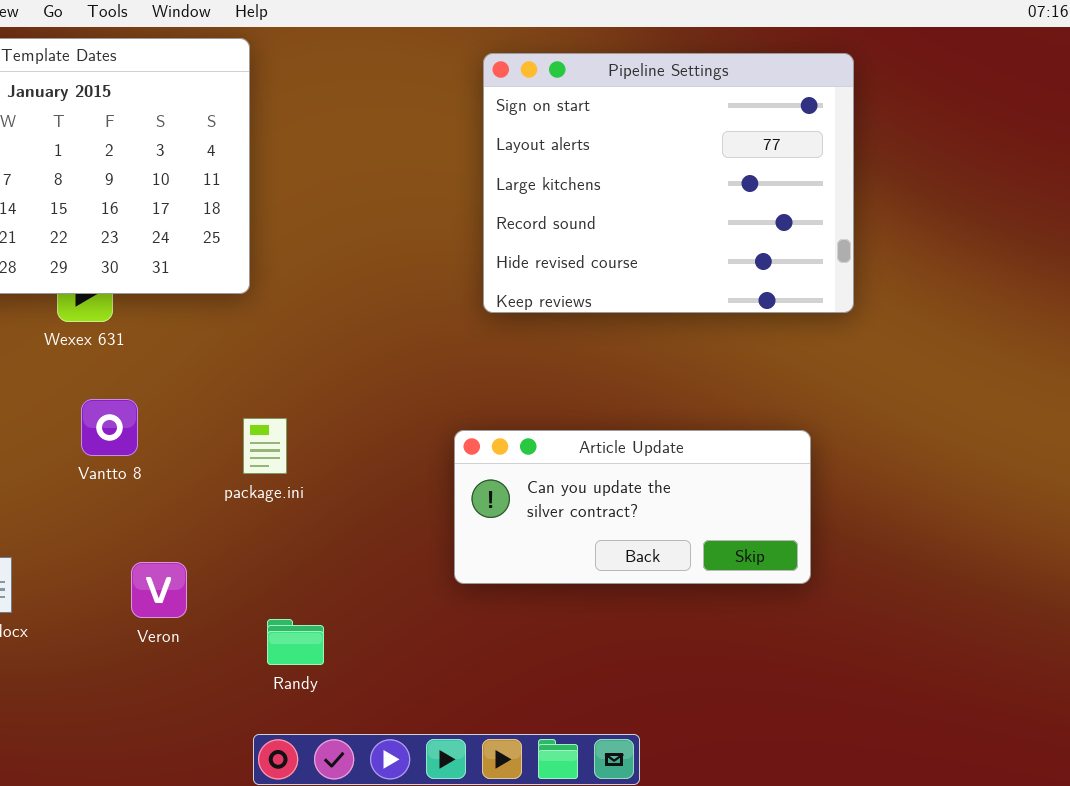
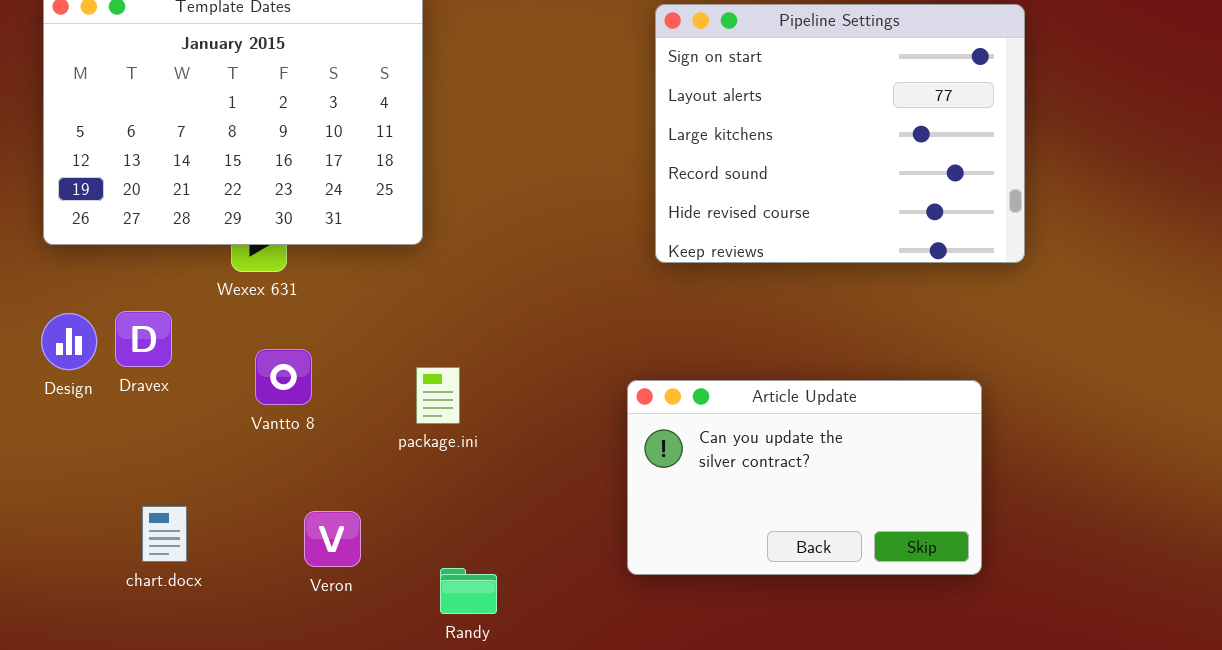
Article Update: [454,430,811,584] -> [627,380,982,575], resized

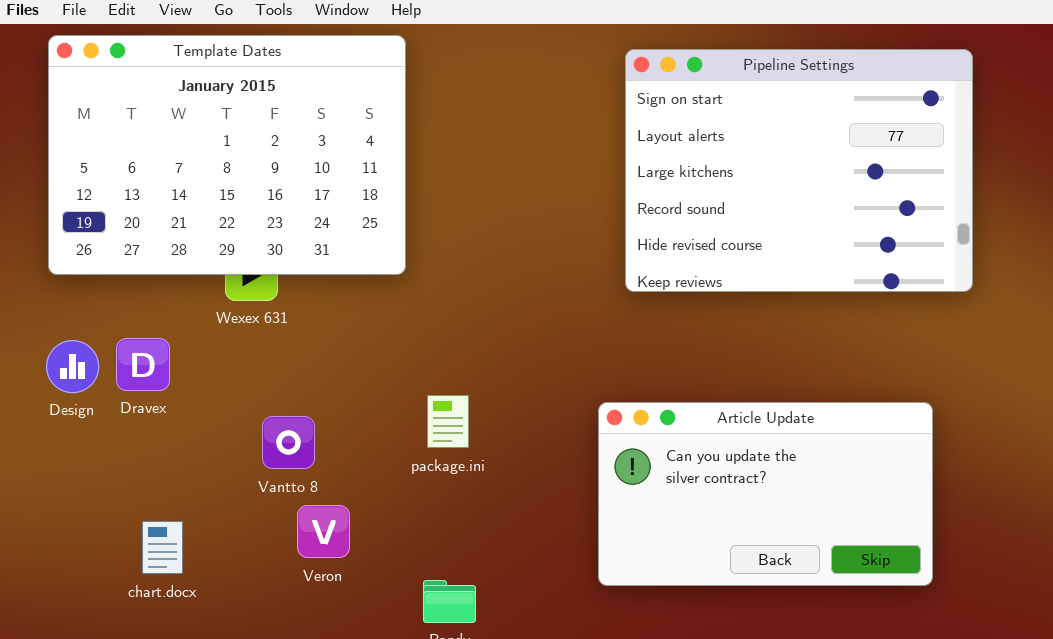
Vantto 8: [255,349,312,405] -> [262,416,315,469], moved
package.ini: [416,367,460,424] -> [427,395,469,448], moved
Veron: [304,511,361,567] -> [297,505,350,558], moved

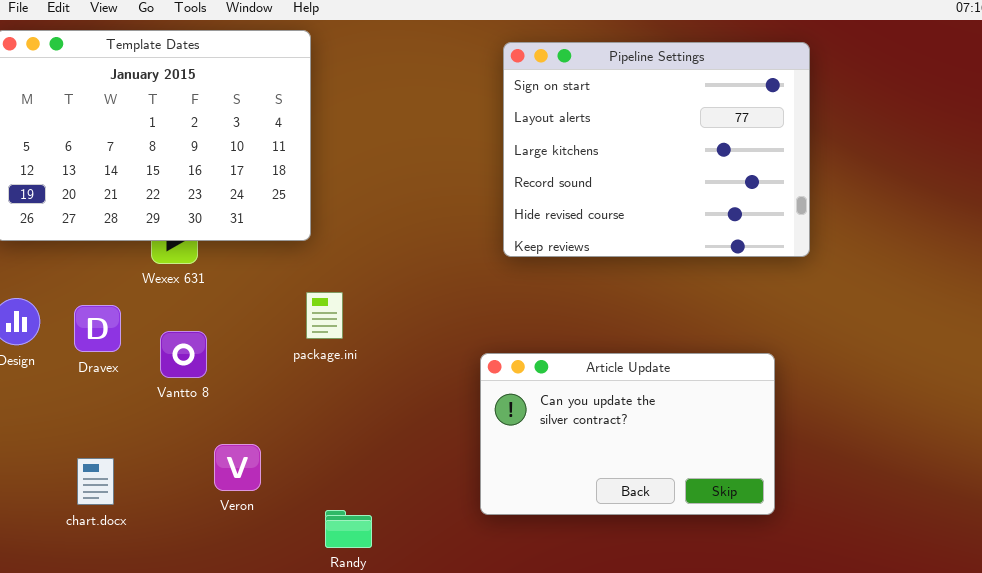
Dravex: [116,338,170,391] -> [74,305,121,352], moved
package.ini: [427,395,469,448] -> [306,292,343,339], moved
Vantto 8: [262,416,315,469] -> [160,331,207,378], moved

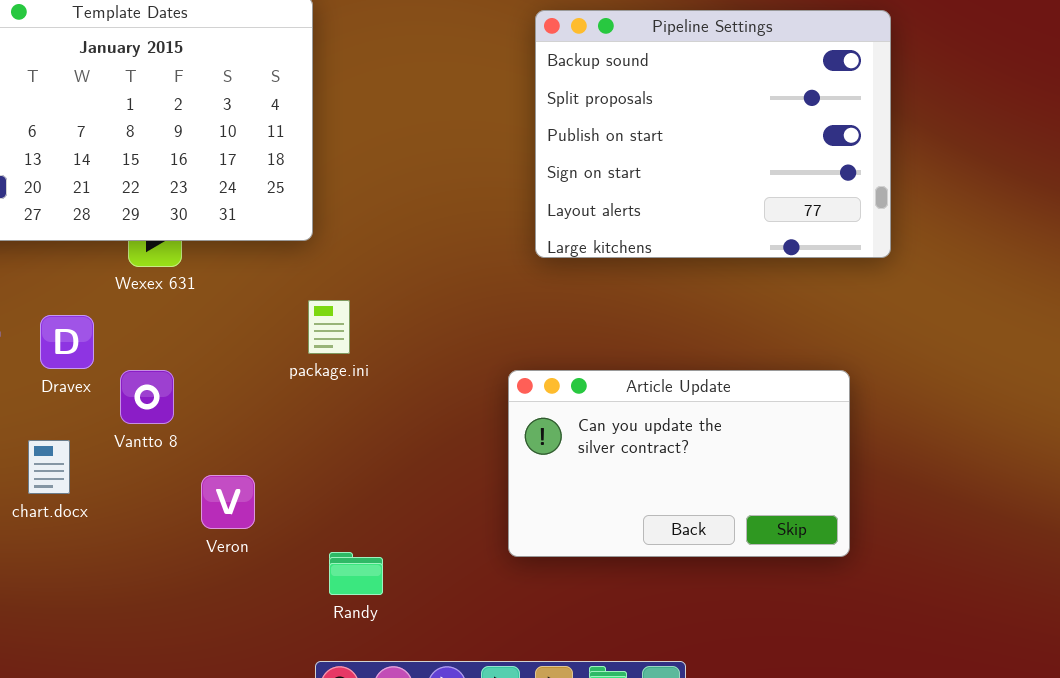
Pipeline Settings: [503,42,810,257] -> [535,10,891,258], scrolled up 3 rows
Vantto 8: [160,331,207,378] -> [120,370,174,424], moved
chart.docx: [77,458,114,505] -> [28,440,70,494], moved

